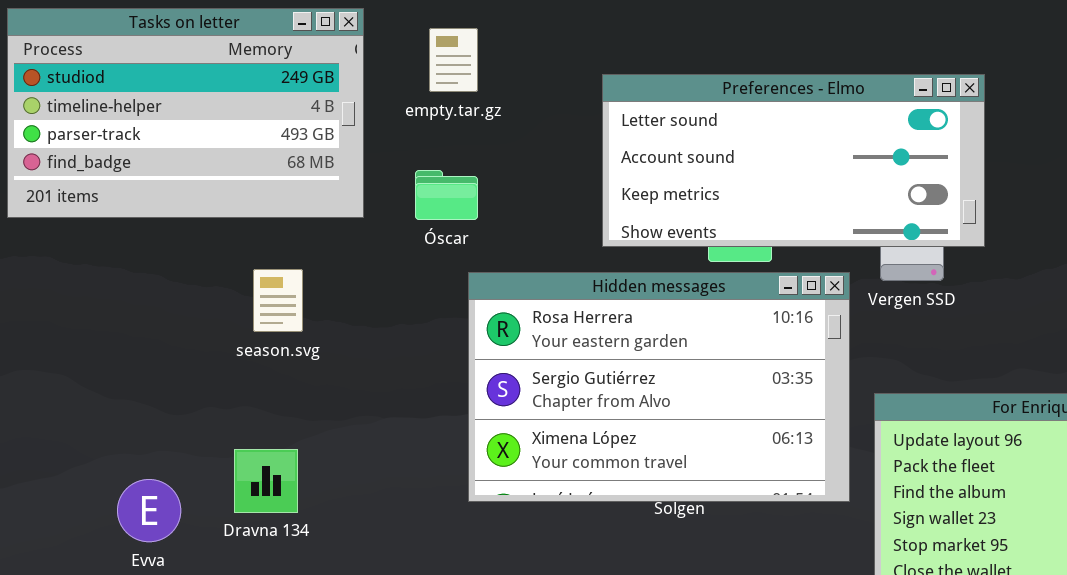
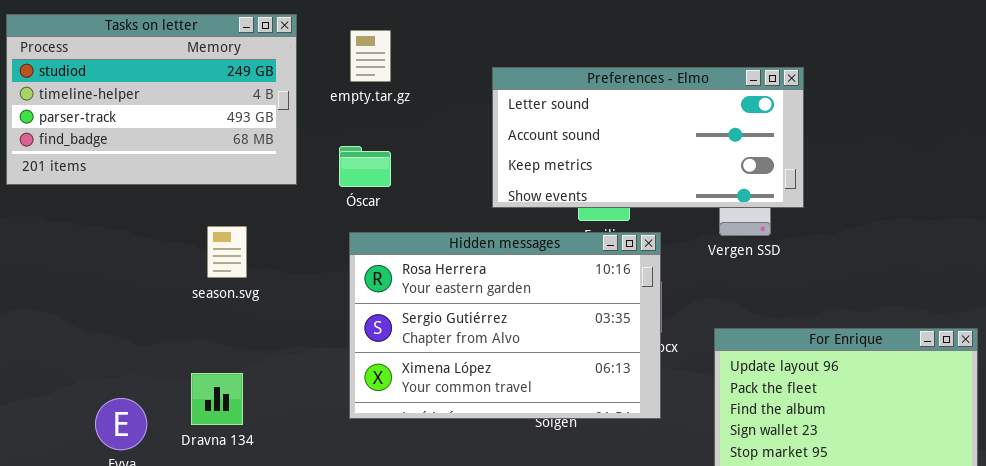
Hidden messages: [468,272,850,502] -> [349,232,661,419], moved

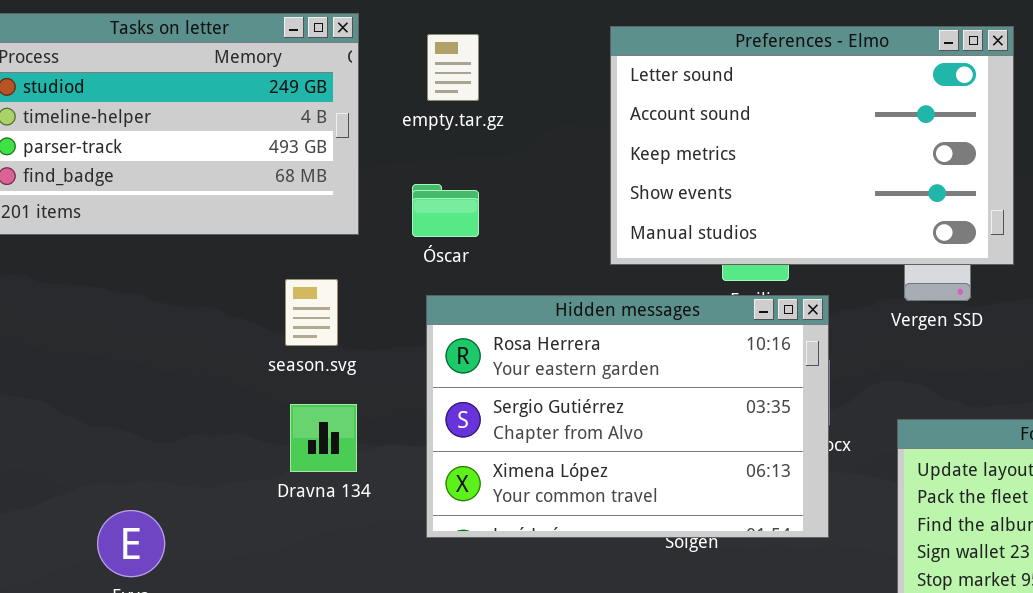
Preferences - Elmo: [492,67,804,208] -> [610,26,1014,265], resized
season.svg: [207,226,247,278] -> [285,279,338,346], moved
Dravna 134: [191,373,243,425] -> [290,404,357,472], moved

